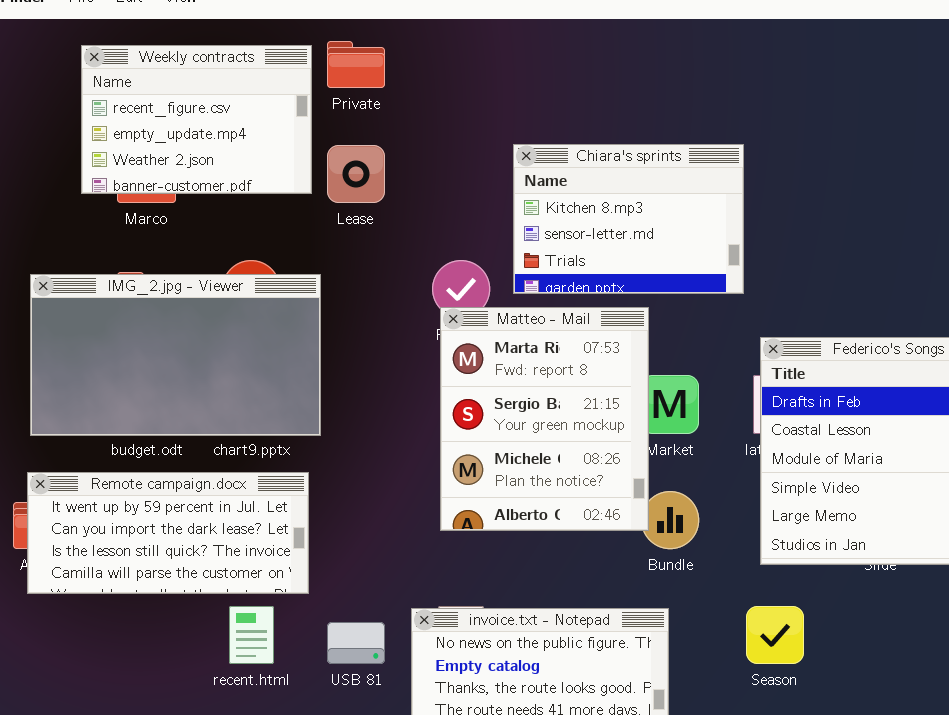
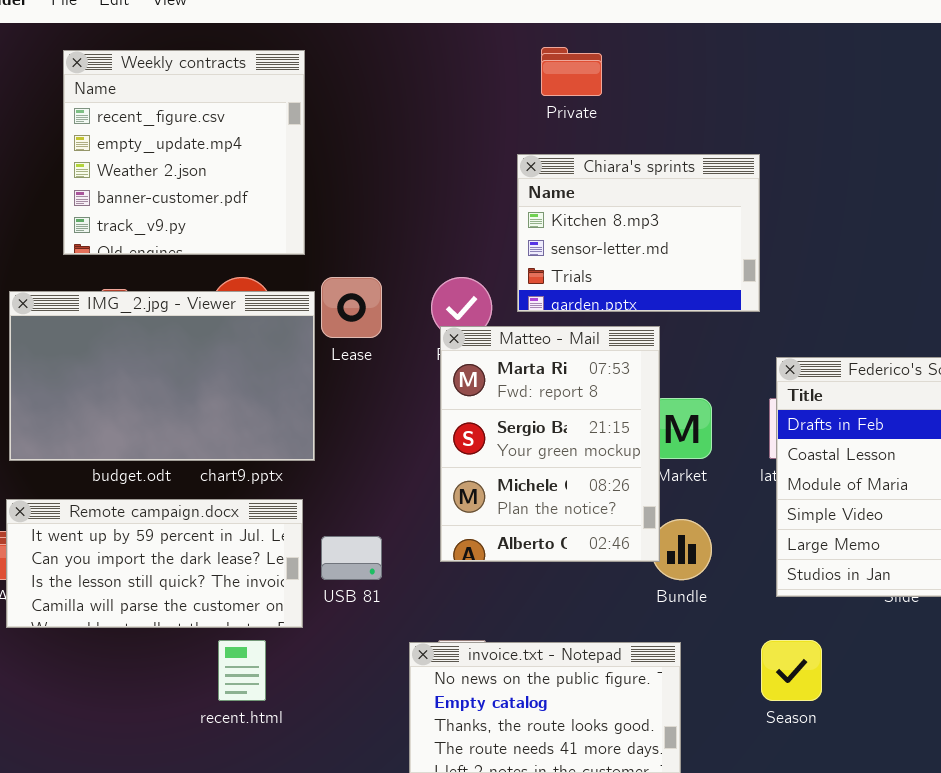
Private: [327,41,385,88] -> [541,47,602,96], moved
Weekly contracts: [81,45,312,194] -> [63,50,305,255], resized
Lease: [327,145,385,203] -> [321,277,382,338], moved
USB 81: [327,622,385,664] -> [321,536,382,580], moved

